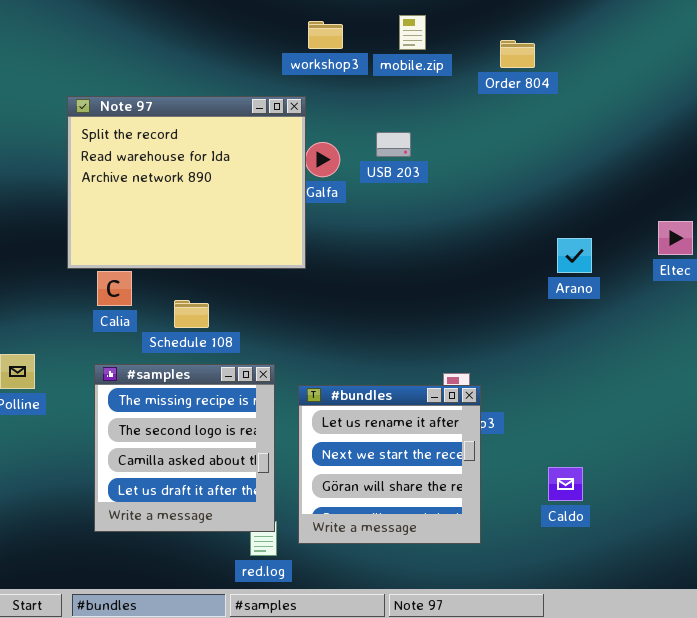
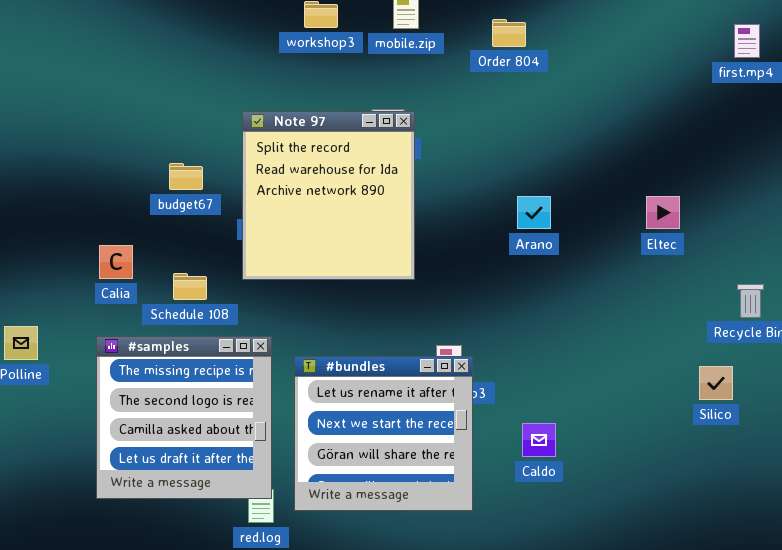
Note 97: [67,96,306,269] -> [242,111,415,280], moved, resized
Arano: [557,238,592,273] -> [517,196,551,229], moved
Caldo: [548,467,583,501] -> [522,423,556,457], moved

